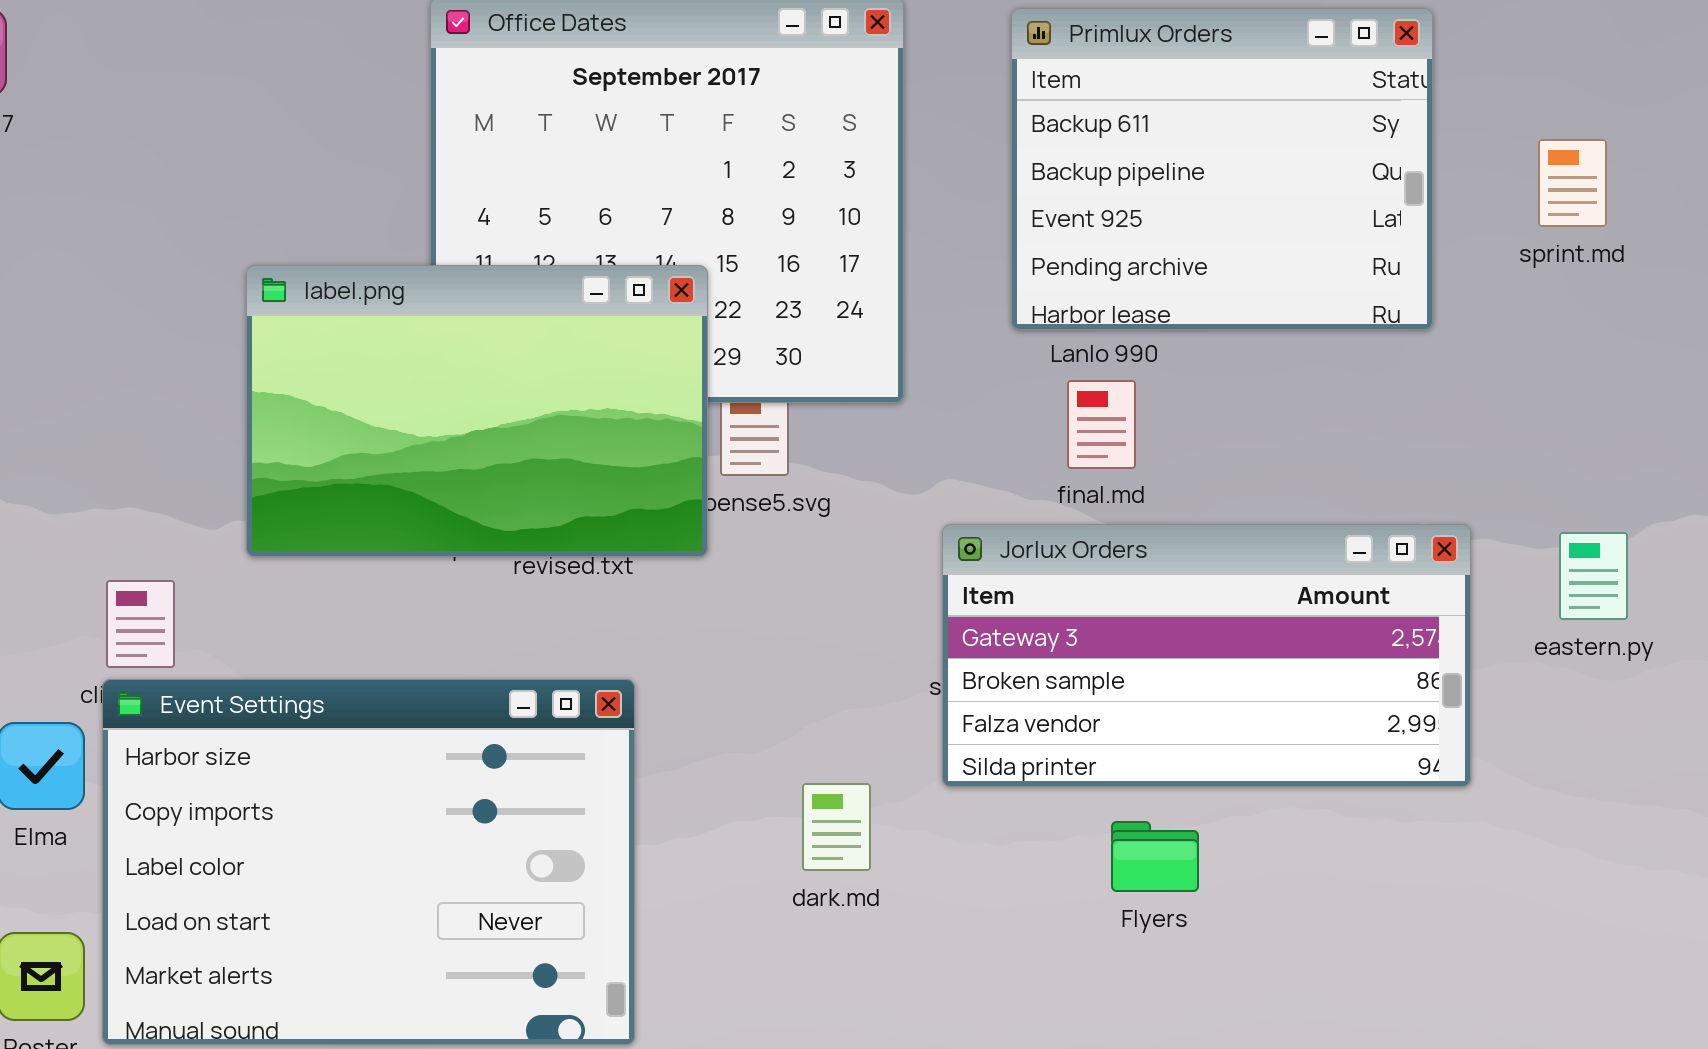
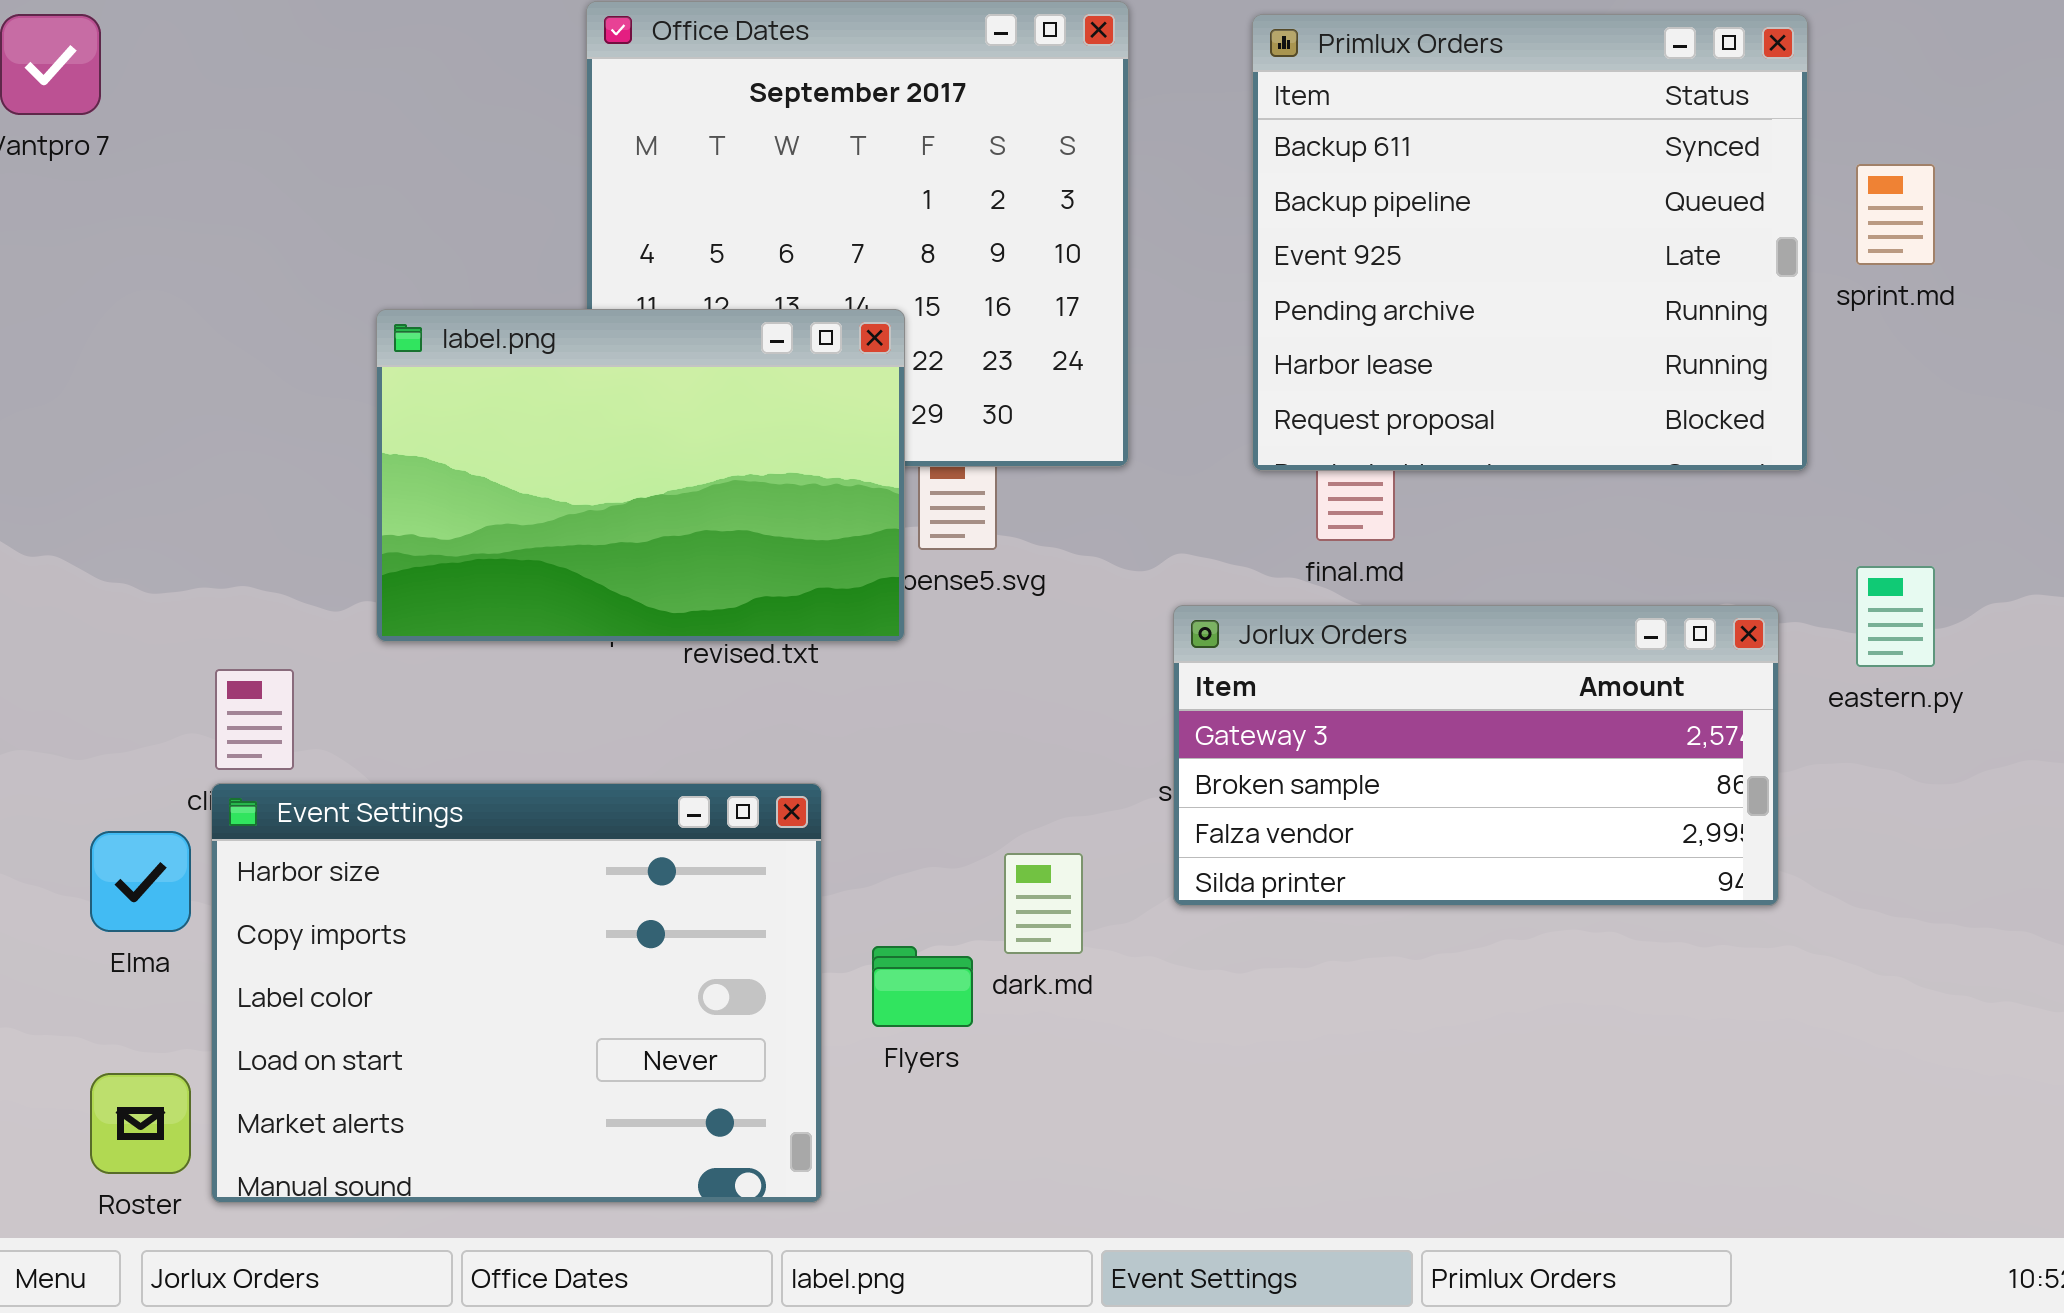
Primlux Orders: [1011,8,1433,330] -> [1252,14,1808,471], resized
eastern.py: [1559,532,1628,620] -> [1856,566,1935,667], moved
dark.md: [802,783,871,871] -> [1004,853,1083,954], moved
Flyers: [1111,821,1199,892] -> [872,946,973,1027], moved

